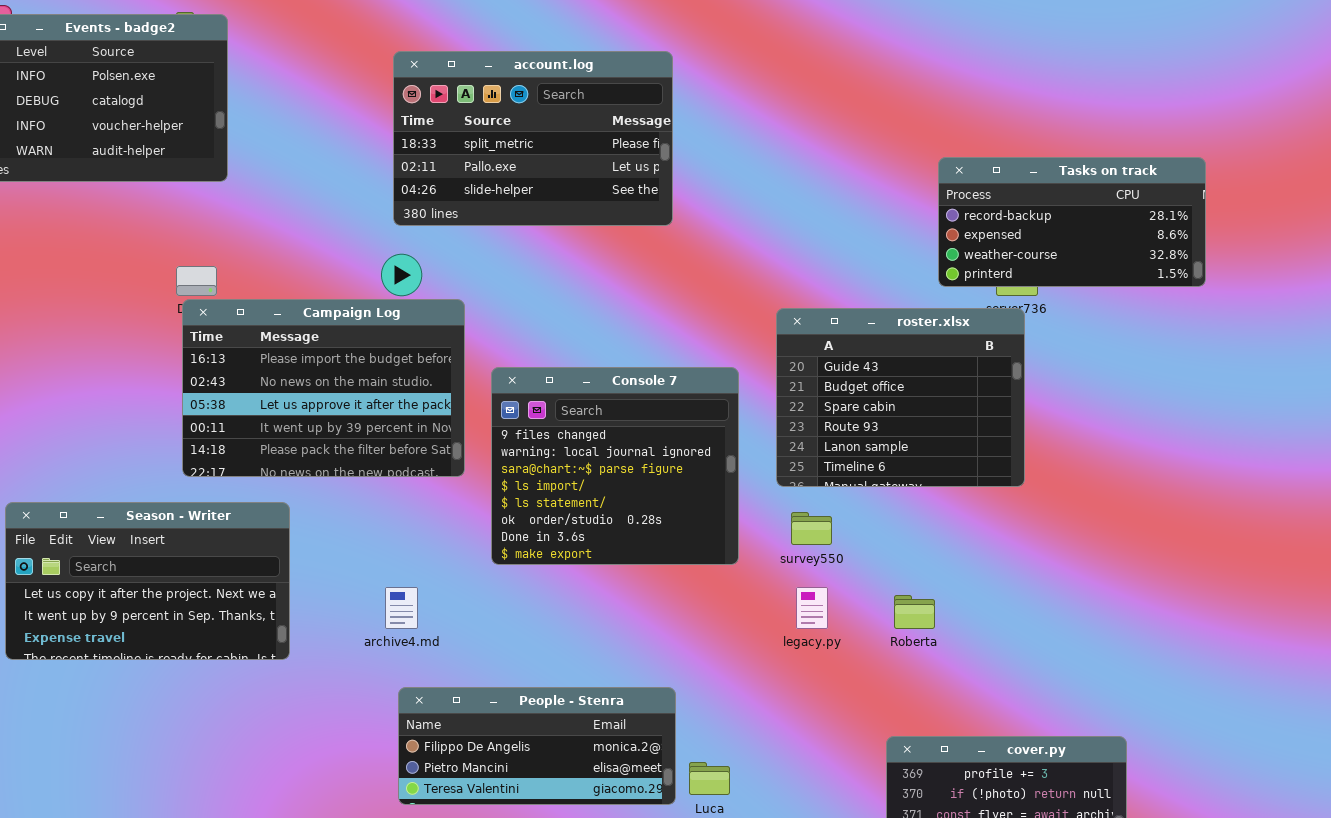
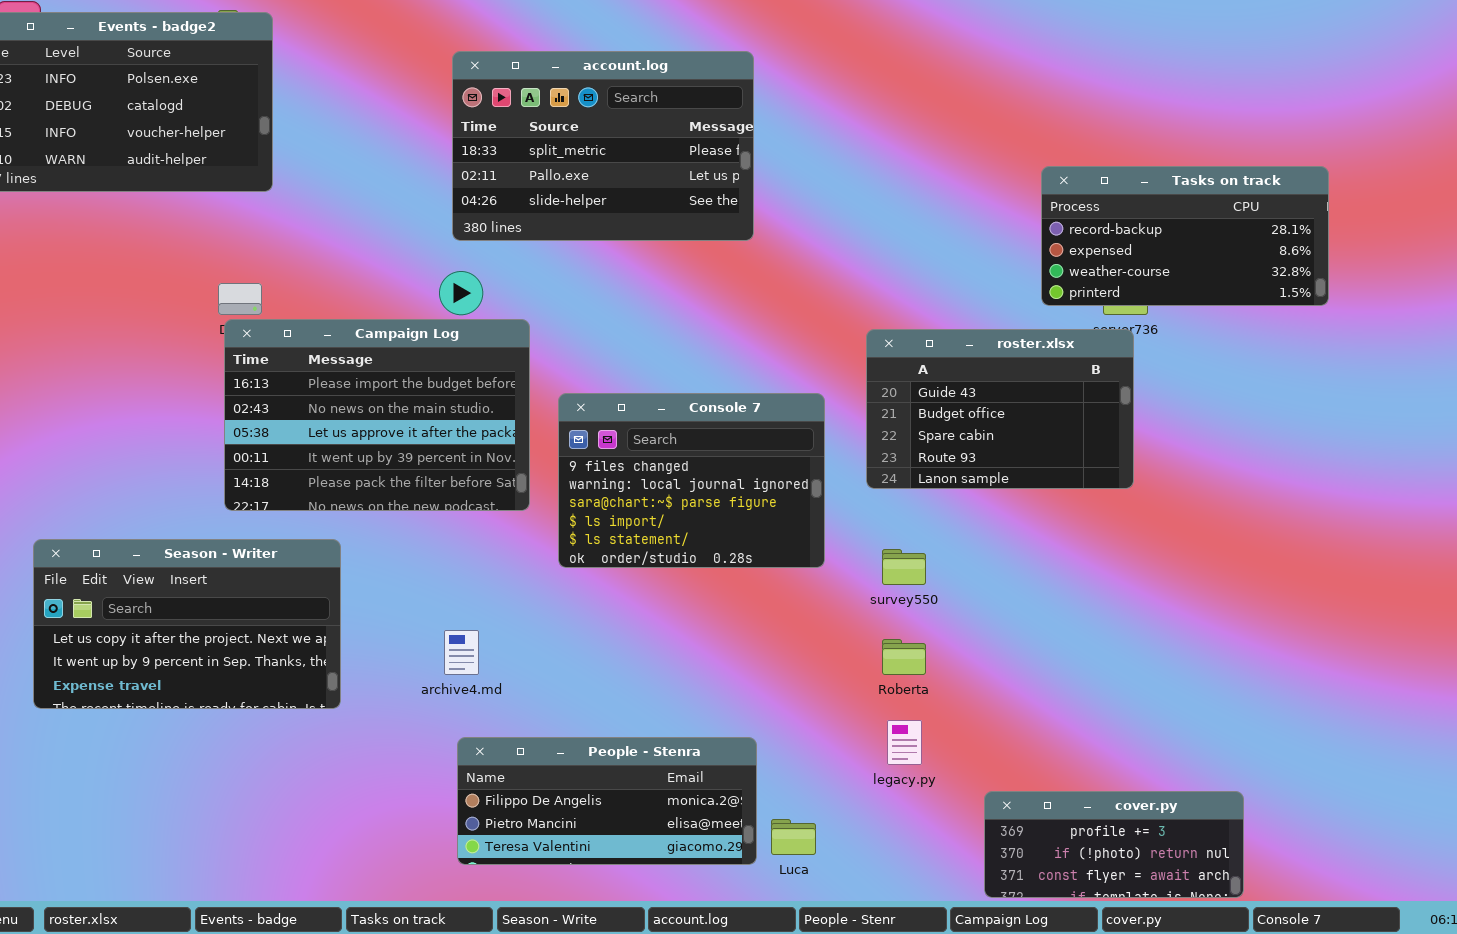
roster.xlsx: [776,308,1025,487] -> [866,329,1134,489], resized
Console 7: [491,367,739,565] -> [558,393,825,568], resized
legacy.py: [796,587,828,629] -> [887,720,922,765], moved
Roberta: [894,595,935,629] -> [882,639,926,675], moved

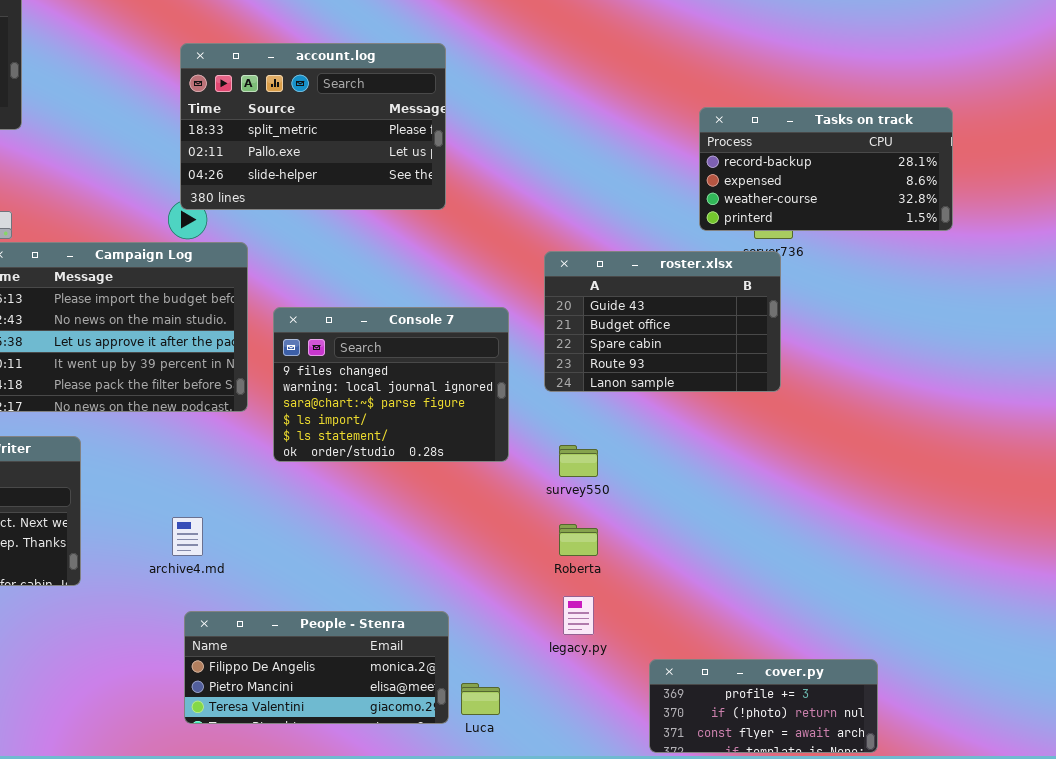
account.log: [452,51,754,241] -> [180,43,446,210], moved

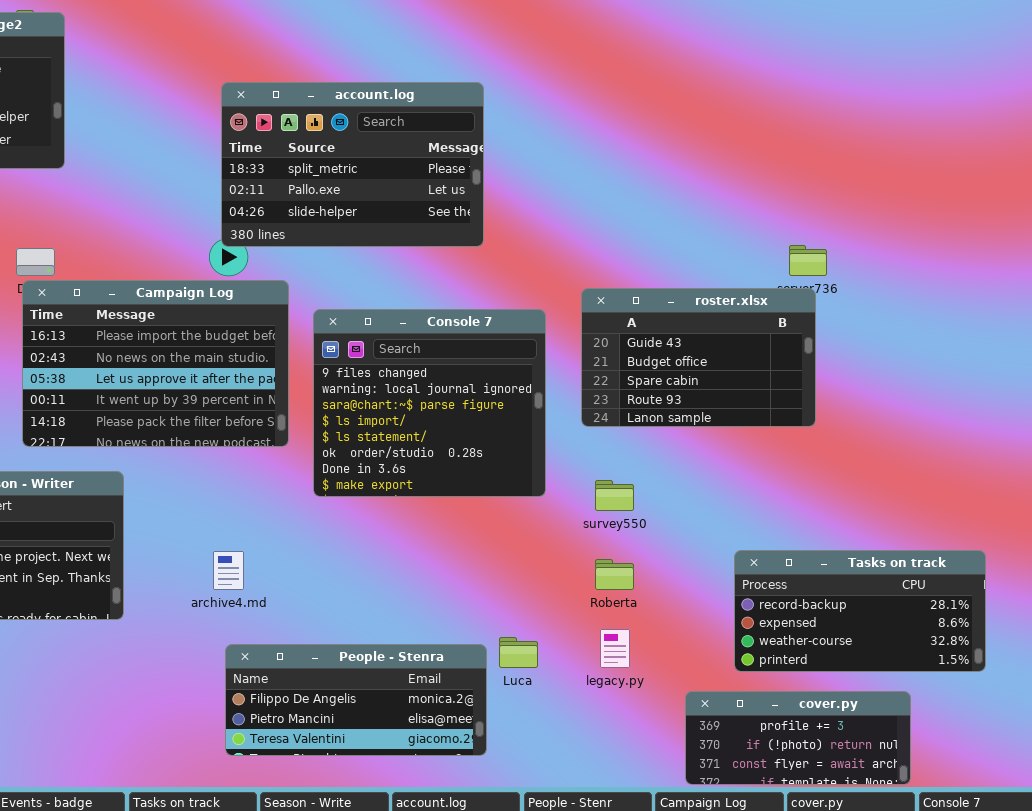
Tasks on track: [699,107,953,231] -> [734,550,986,672], moved
Console 7: [273,307,509,462] -> [313,309,546,497], resized
Luca: [461,683,500,715] -> [499,637,538,668], moved

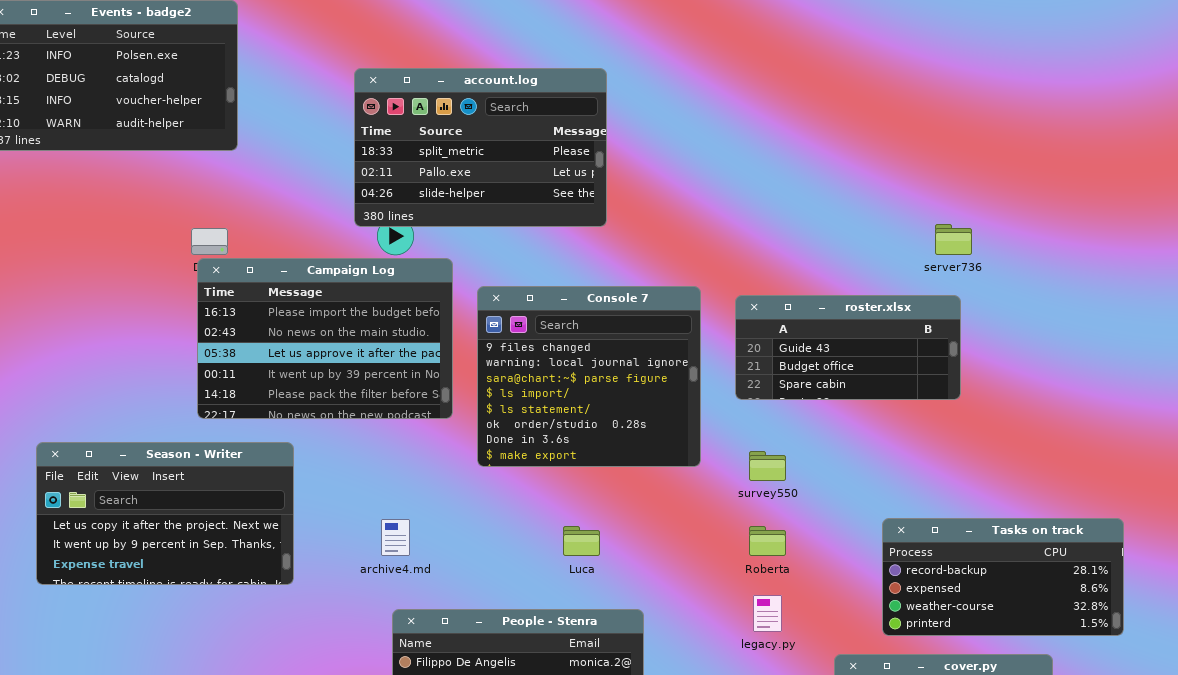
account.log: [221,82,484,247] -> [354,68,607,227], moved
roster.xlsx: [581,288,816,427] -> [735,295,961,400], resized
Luca: [499,637,538,668] -> [563,526,600,556], moved

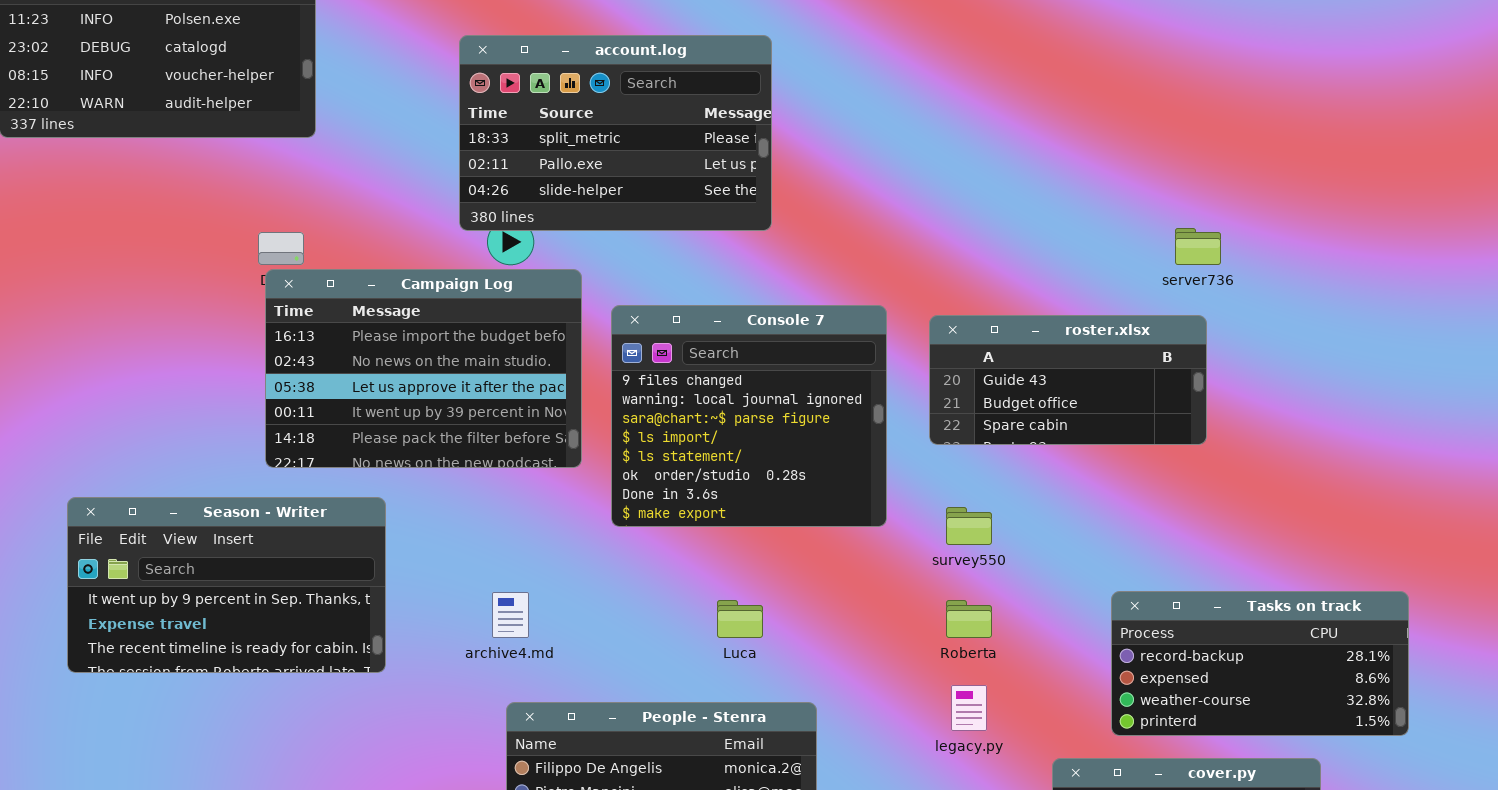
Season - Writer: [36,442,294,585] -> [67,497,386,673], scrolled down 1 row

